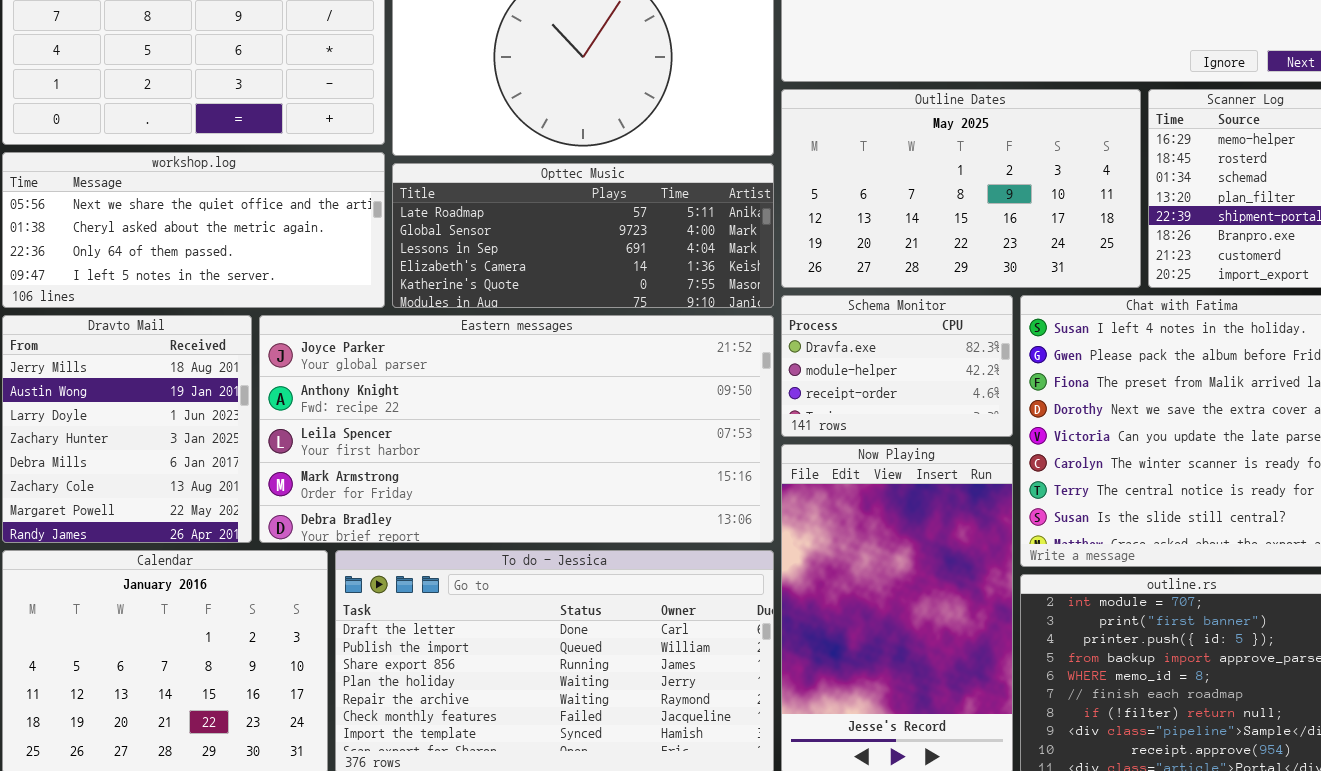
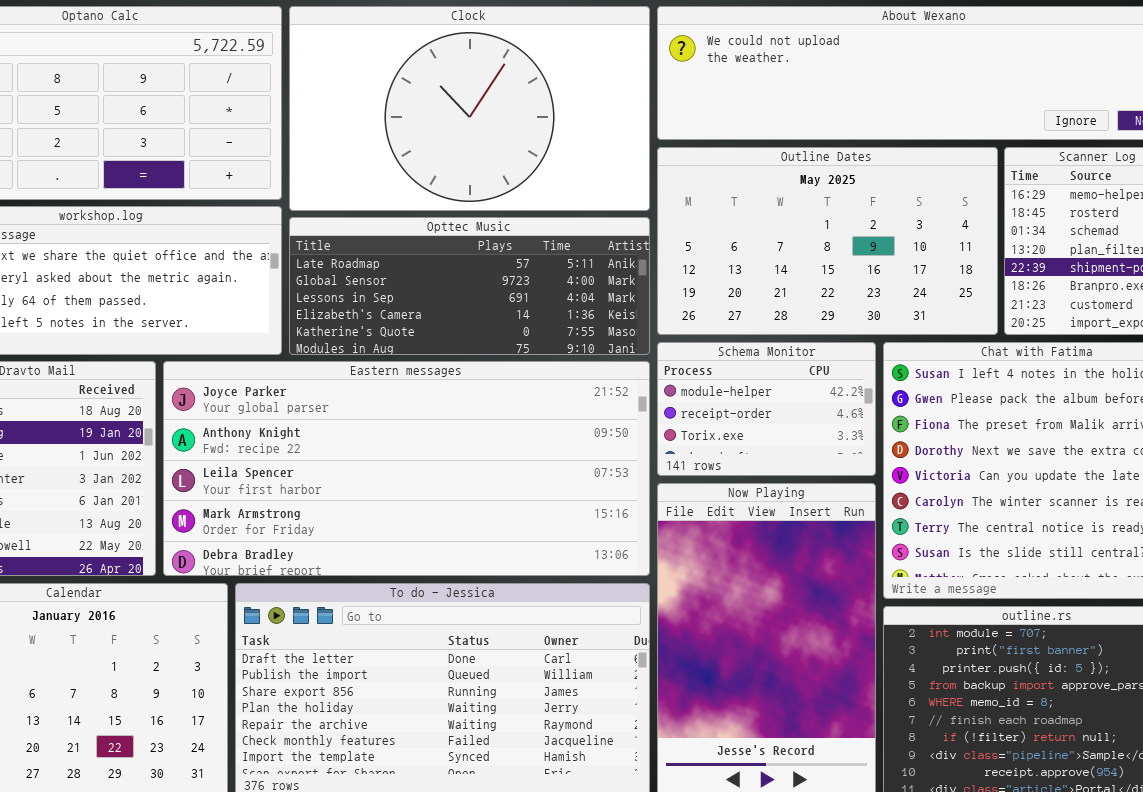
Schema Monitor: [781,295,1013,437] -> [657,342,876,476], scrolled down 1 row

